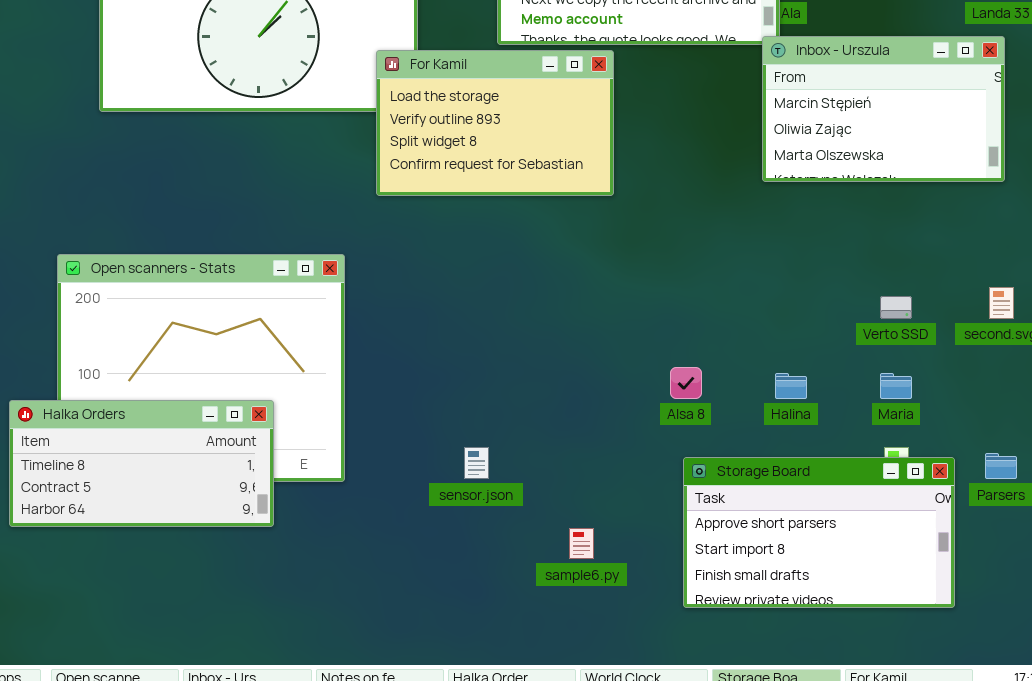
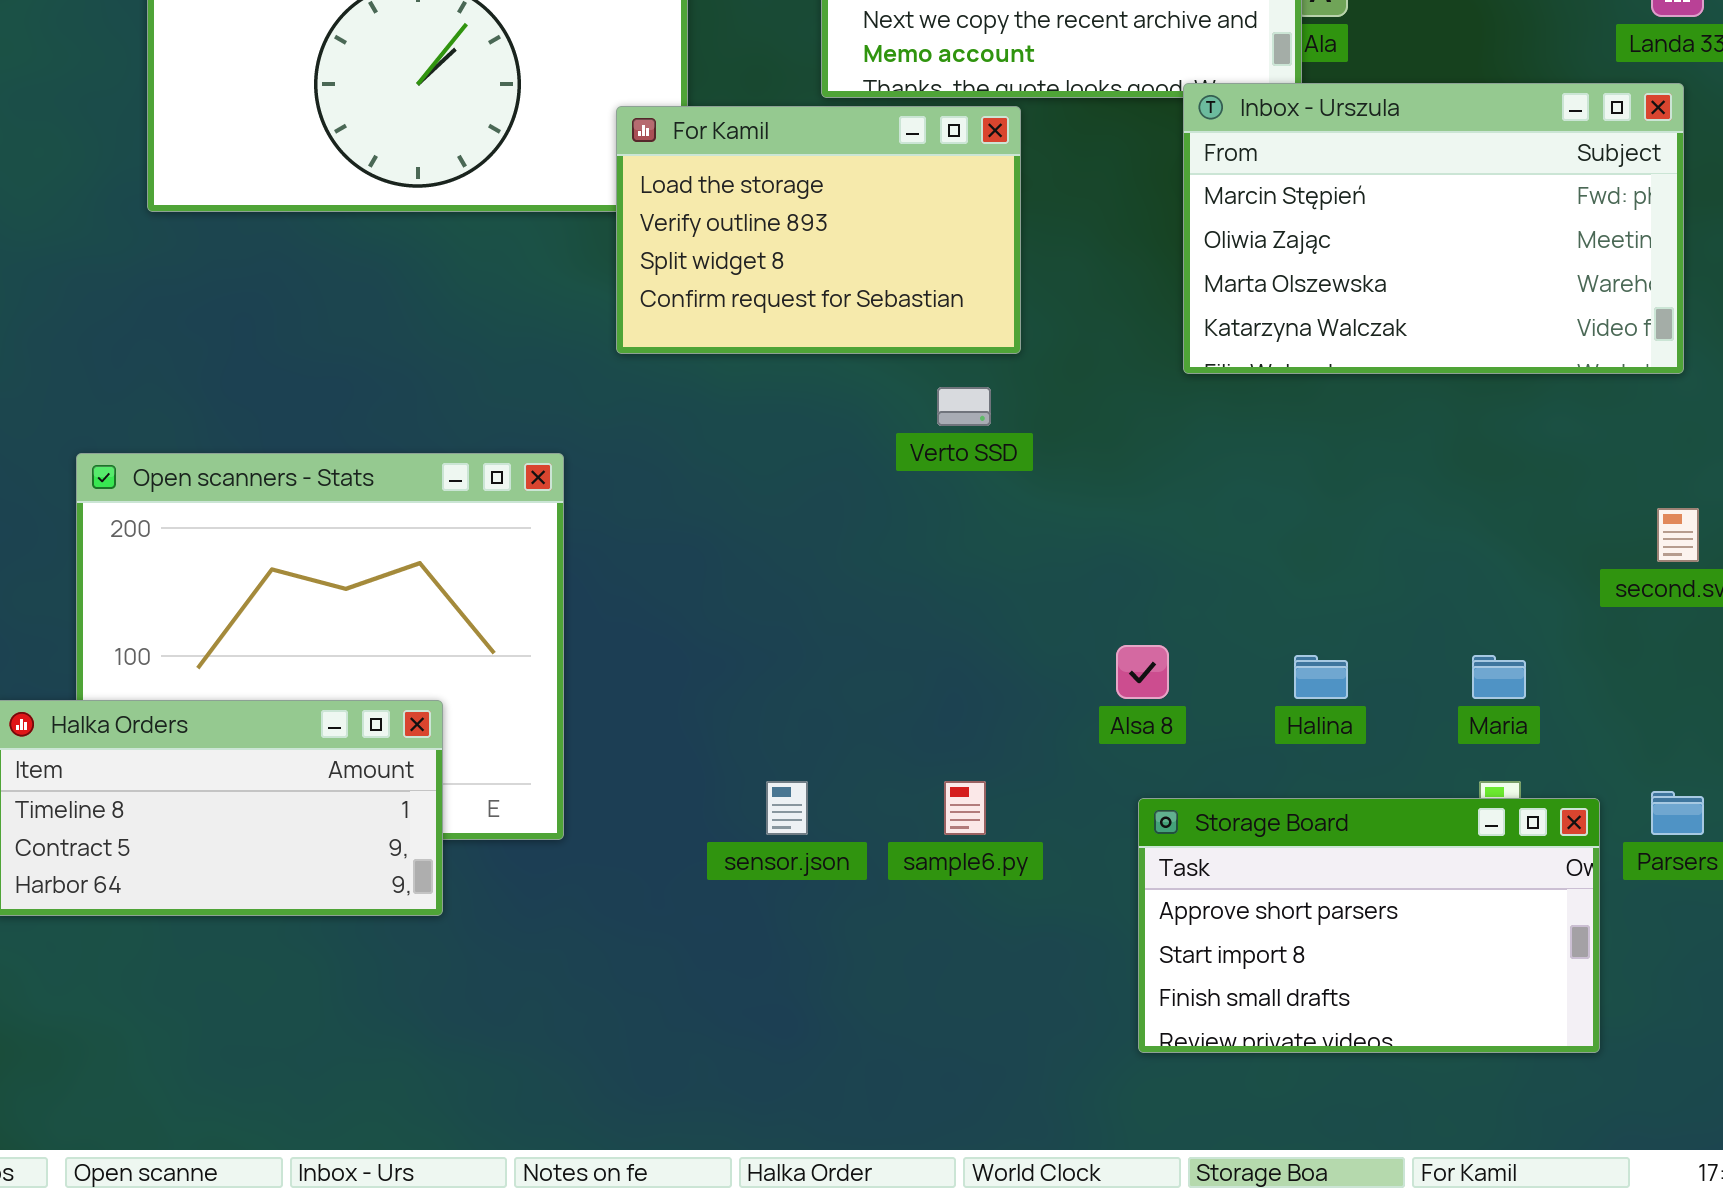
Inbox - Urszula: [762,36,1005,182] -> [1183,83,1684,374], resized
Verto SSD: [880,296,912,319] -> [937,387,991,426], moved
sample6.py: [569,528,594,559] -> [944,781,986,835], moved

